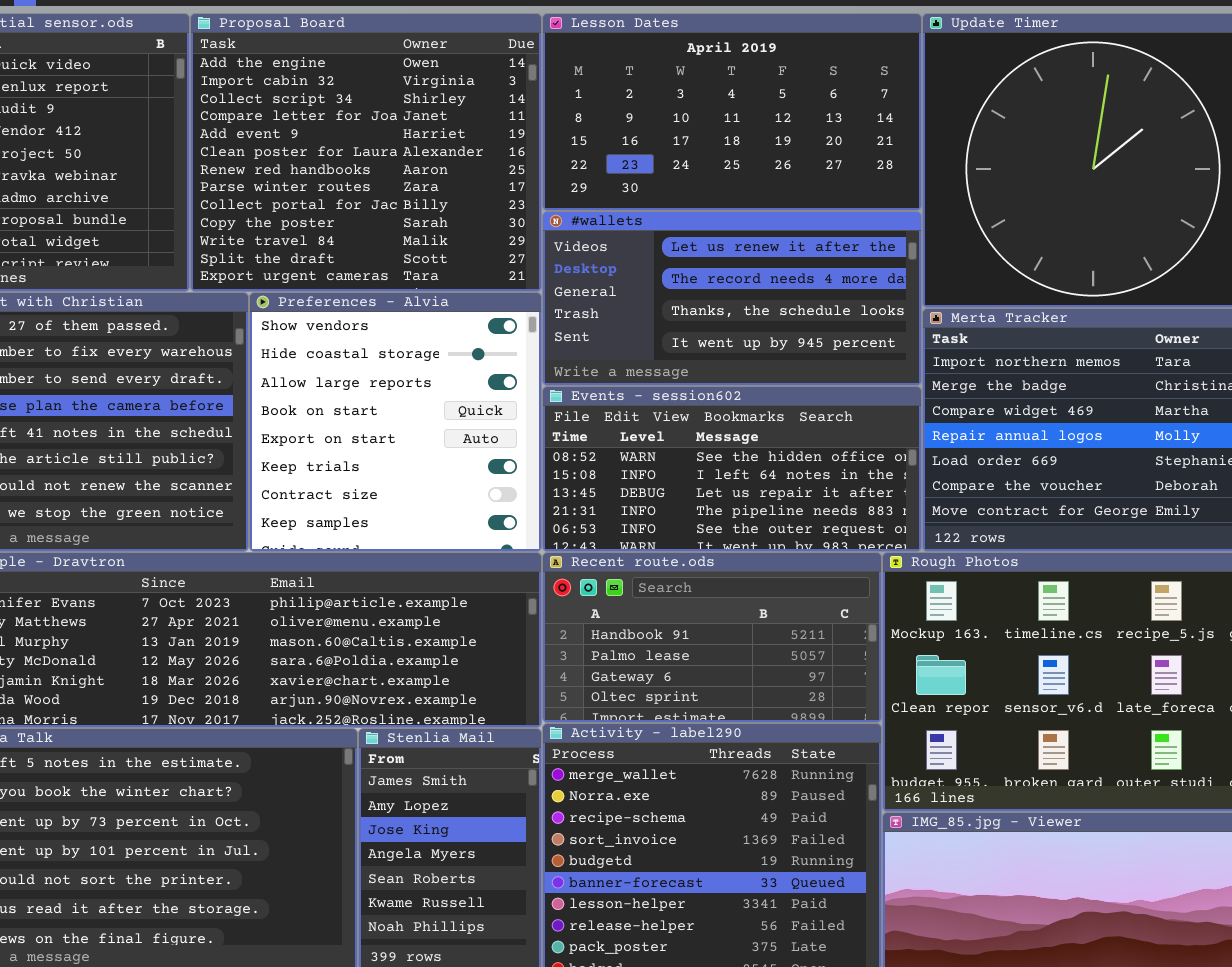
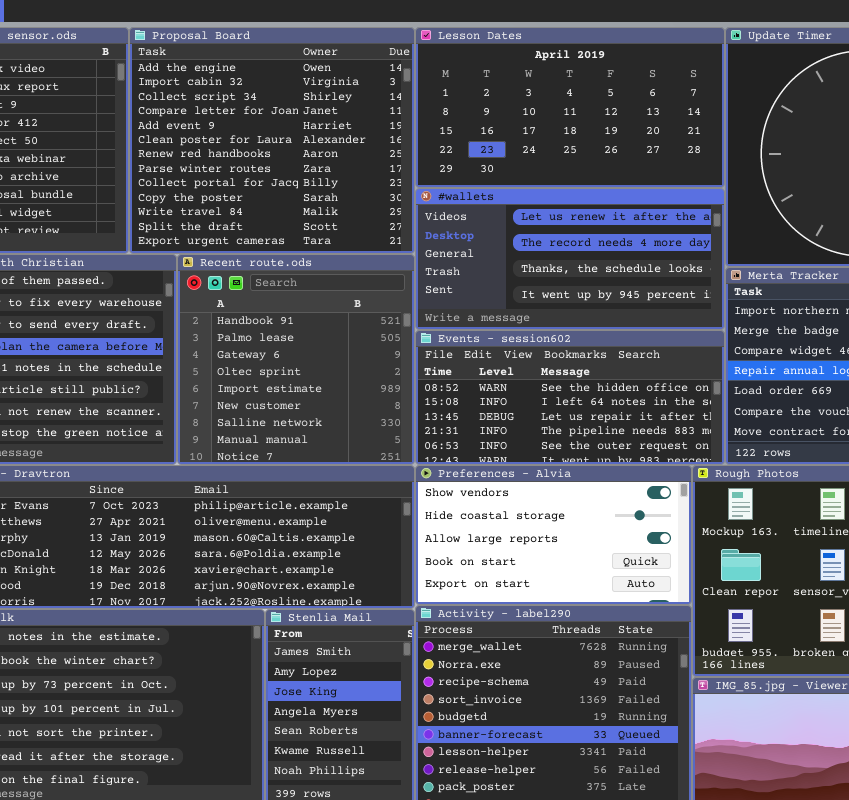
Preferences - Alvia: [249,292,542,552] -> [415,465,692,605], moved, resized
Recent route.ods: [542,552,882,723] -> [177,254,415,465], moved, resized

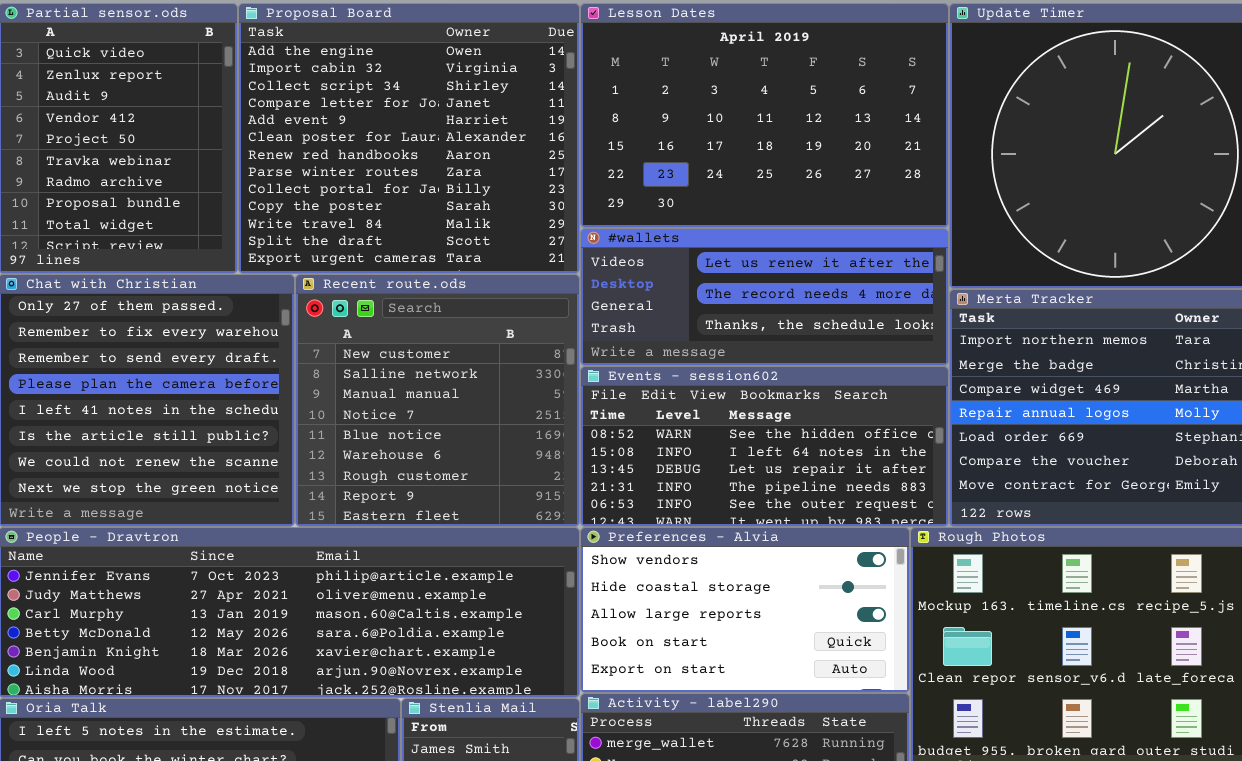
Lesson Dates: [415,27,725,188] -> [580,3,949,228], resized
#wallets: [415,188,725,330] -> [580,228,949,366], resized
Recent route.ods: [177,254,415,465] -> [295,274,580,527], scrolled down 5 rows

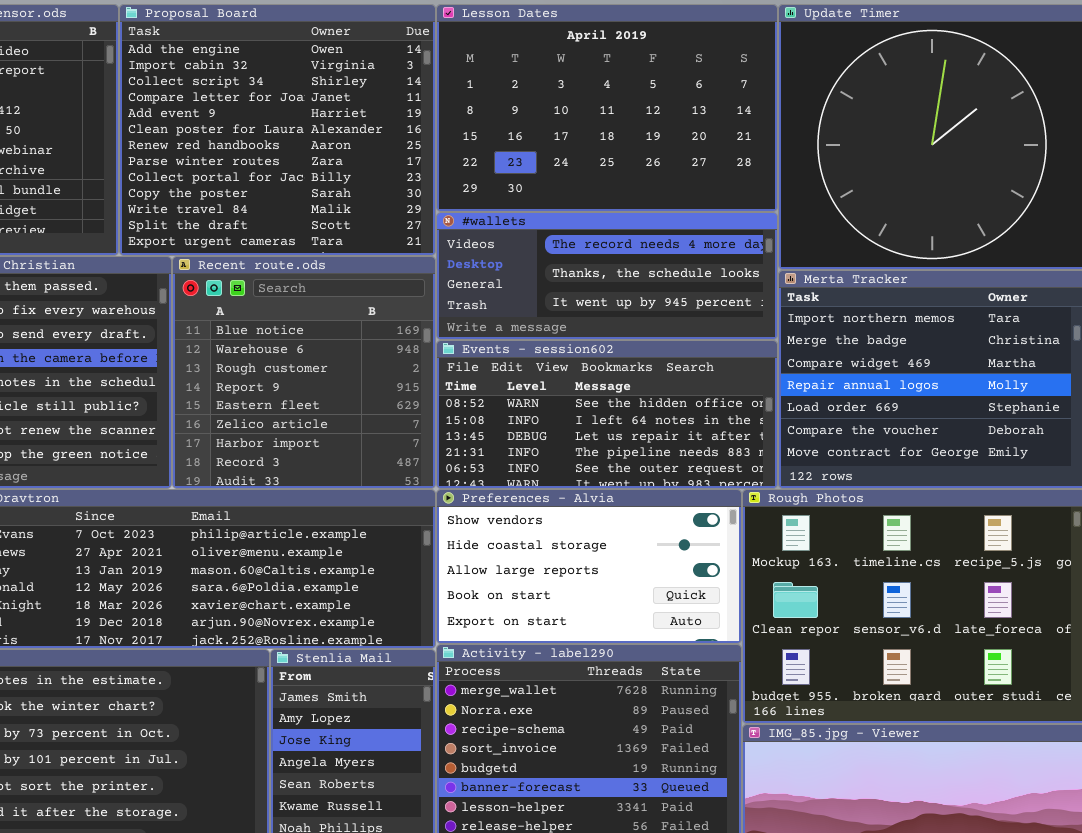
#wallets: [580,228,949,366] -> [436,212,778,340], scrolled down 1 row
Recent route.ods: [295,274,580,527] -> [172,256,436,489], scrolled down 4 rows

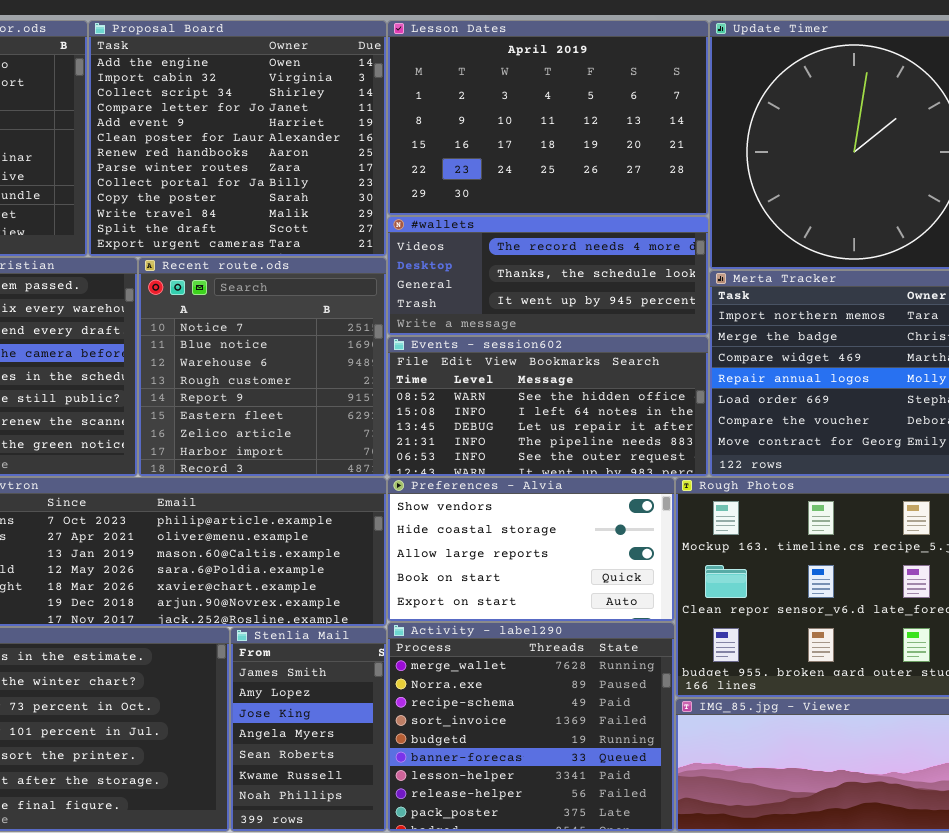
Recent route.ods: [172,256,436,489] -> [138,257,387,477], scrolled up 1 row

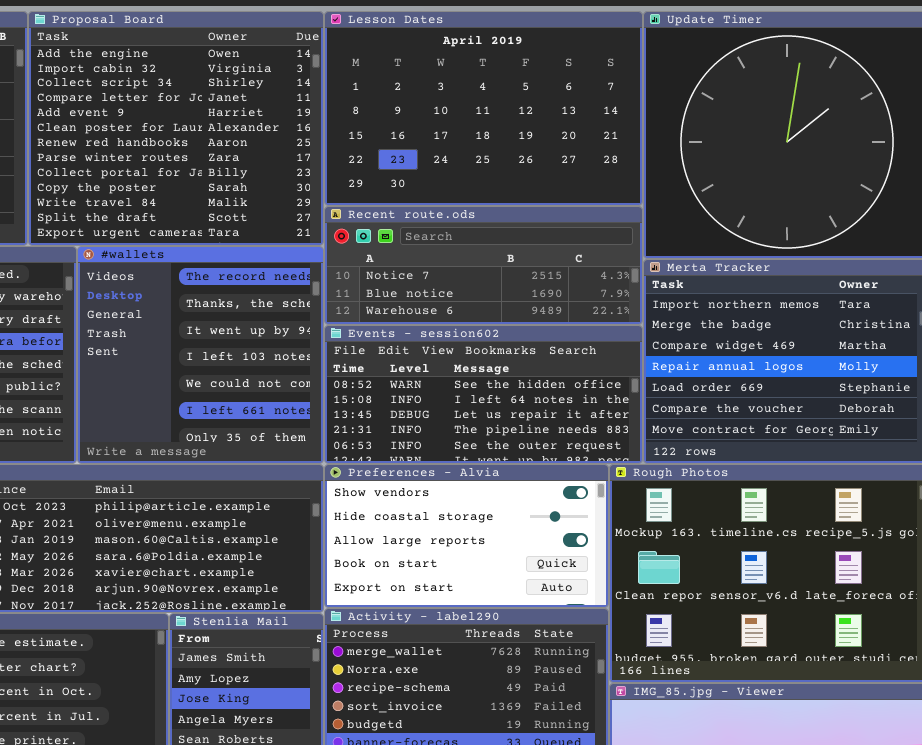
#wallets: [387,216,709,336] -> [77,246,324,464], moved, resized
Recent route.ods: [138,257,387,477] -> [324,206,643,325], moved, resized

